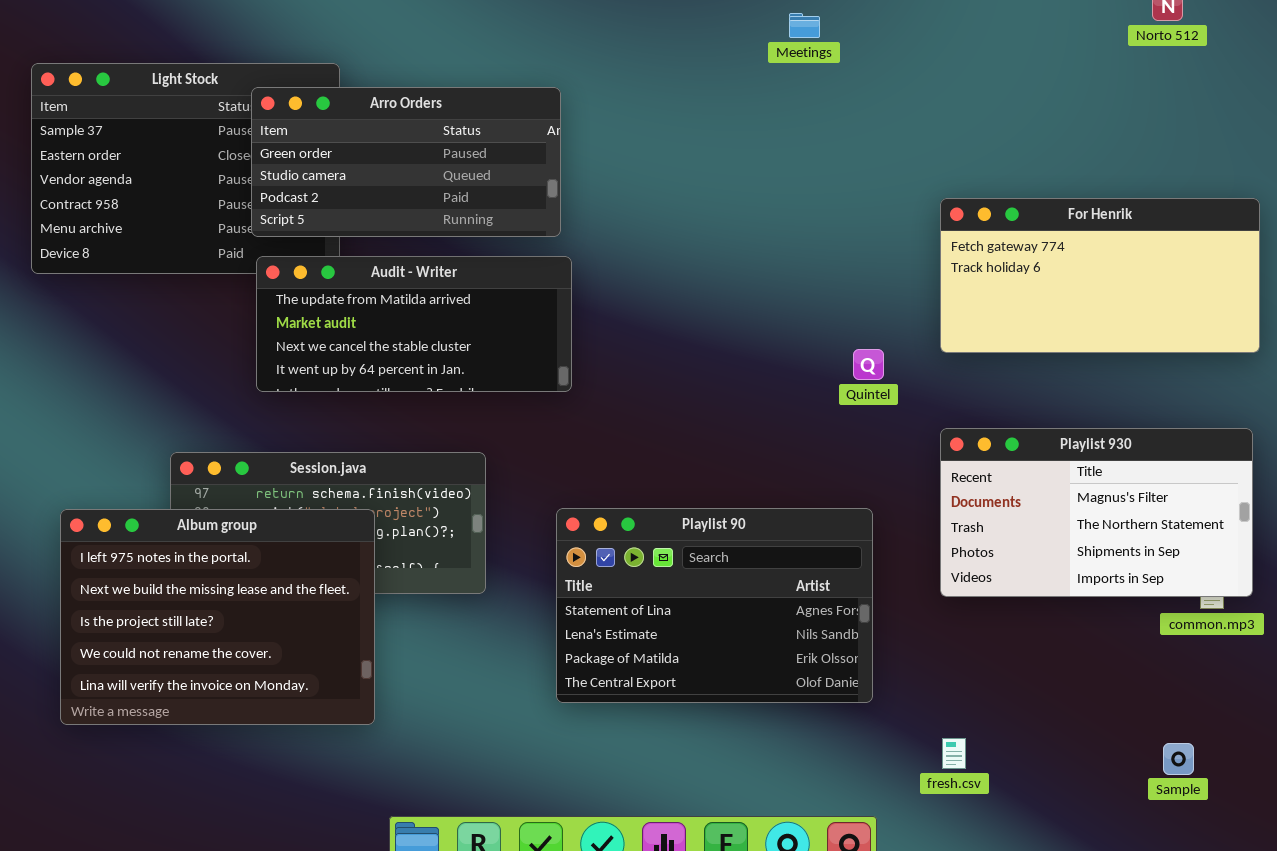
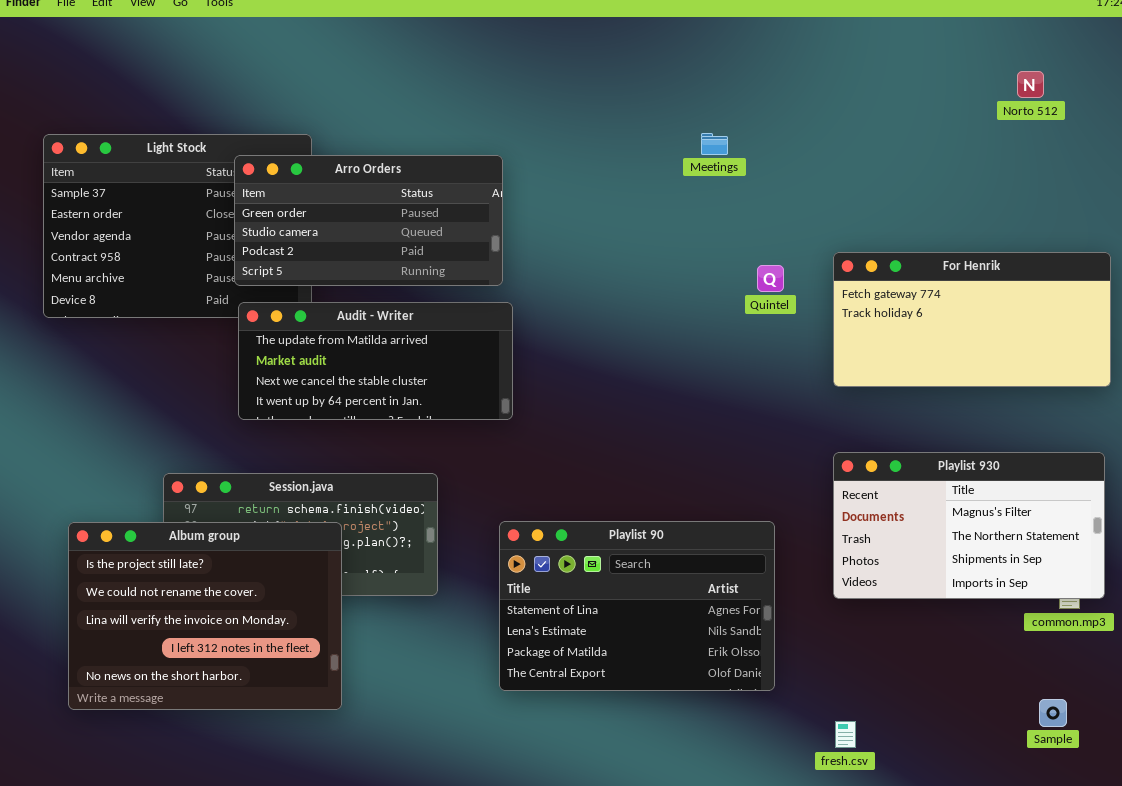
Meetings: [789,13,820,38] -> [701,133,728,155], moved
Quintel: [853,349,884,380] -> [757,265,784,292], moved
Album group: [60,509,375,725] -> [68,522,342,710], scrolled down 2 rows
Sample: [1163,743,1194,775] -> [1039,699,1067,727], moved

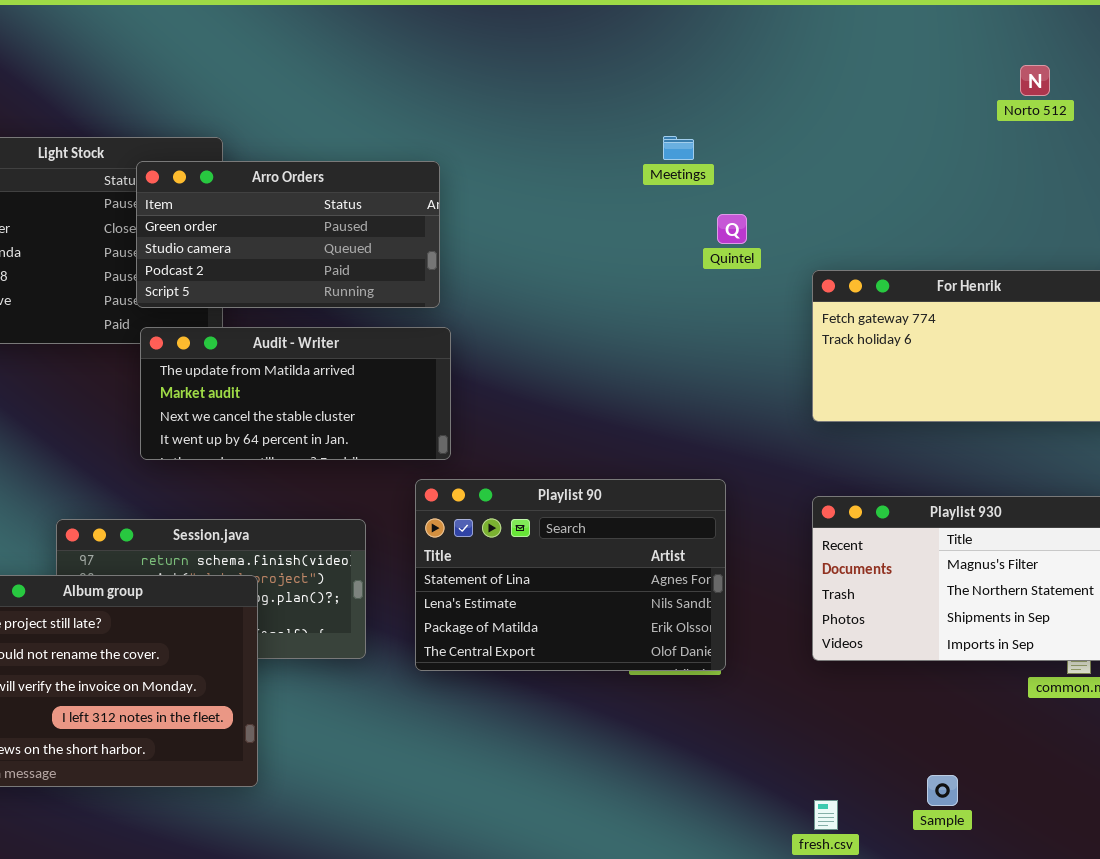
Quintel: [757,265,784,292] -> [717,214,747,244], moved
Playlist 90: [499,521,775,691] -> [415,479,726,671], moved
Sample: [1039,699,1067,727] -> [927,775,958,806], moved

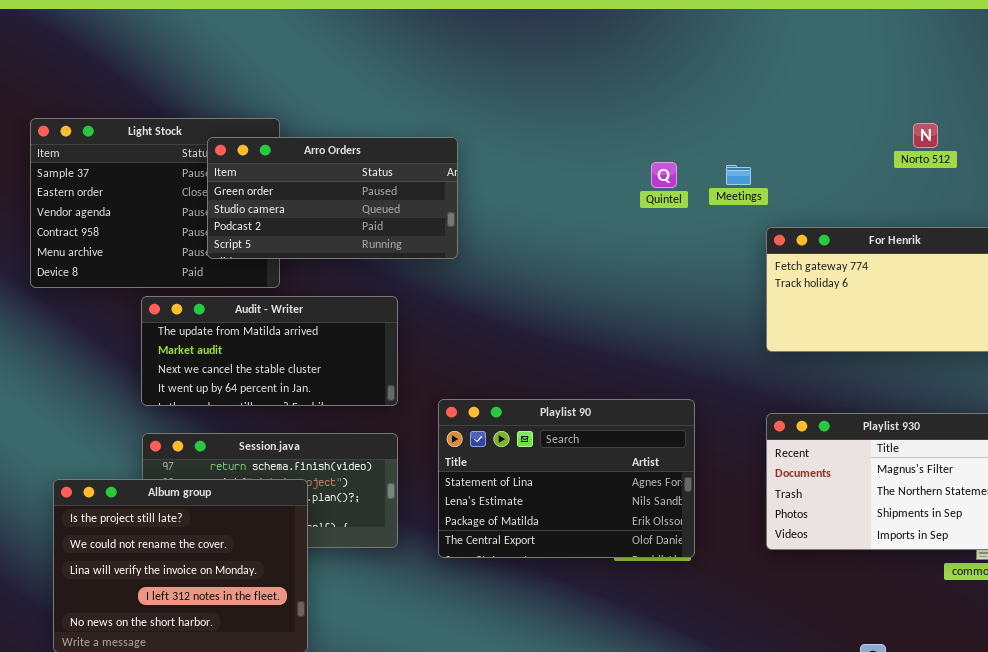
Norto 512: [1020,65,1050,96] -> [913,123,938,148], moved
Meetings: [663,136,694,160] -> [726,165,751,185], moved
Quintel: [717,214,747,244] -> [651,162,677,188], moved
Audit - Writer: [140,327,451,460] -> [141,296,398,406], moved

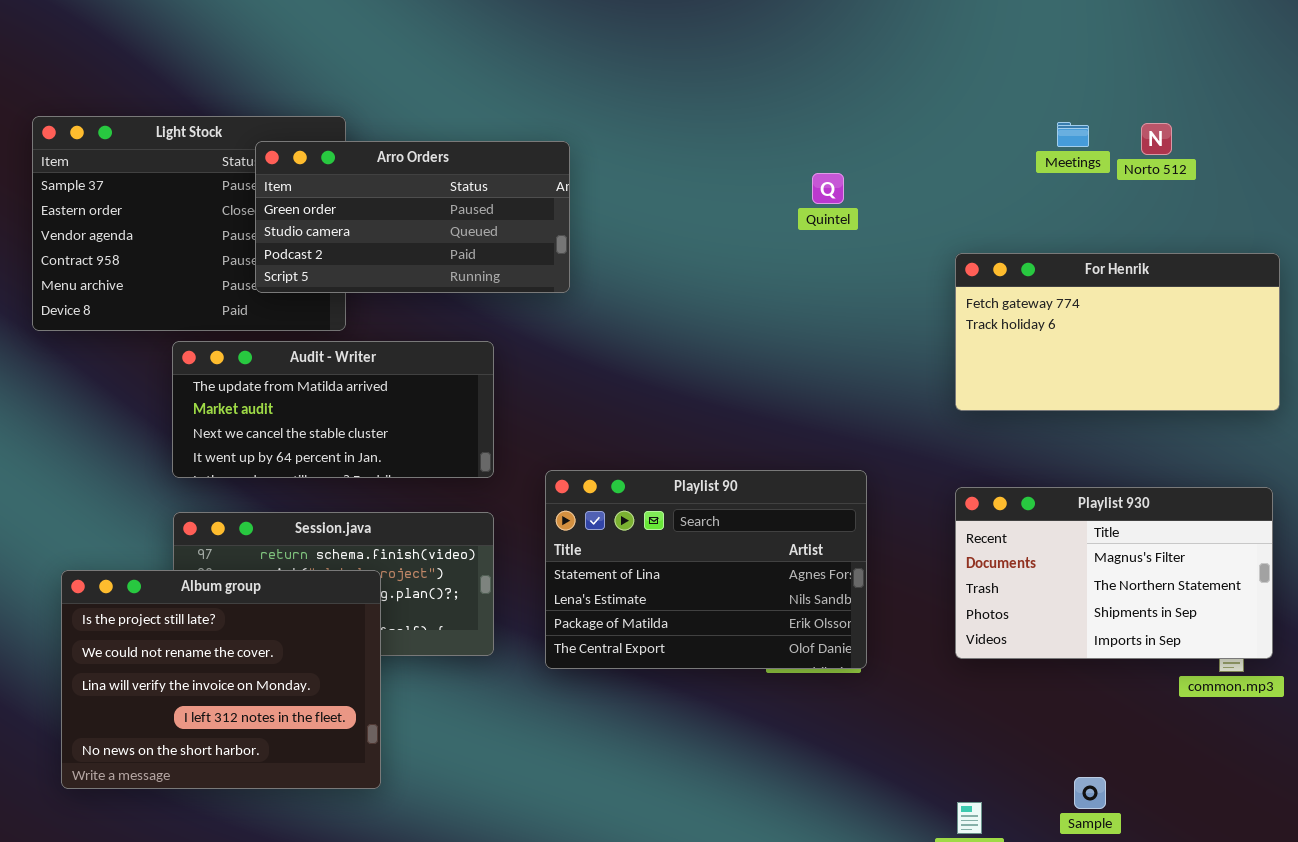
Meetings: [726,165,751,185] -> [1057,122,1089,147], moved

